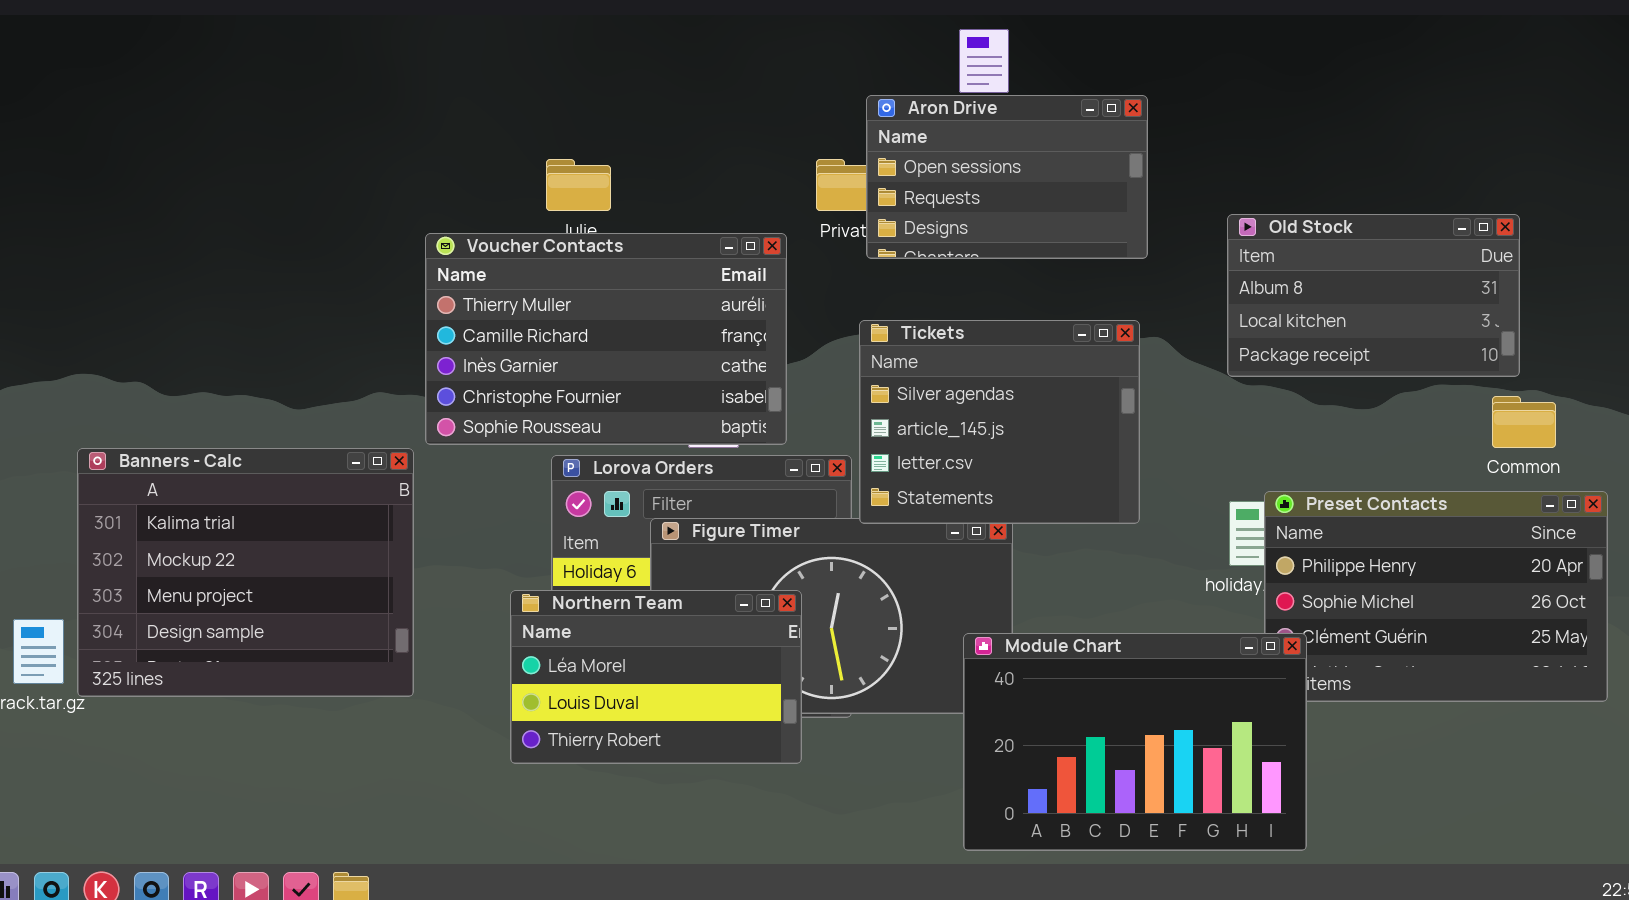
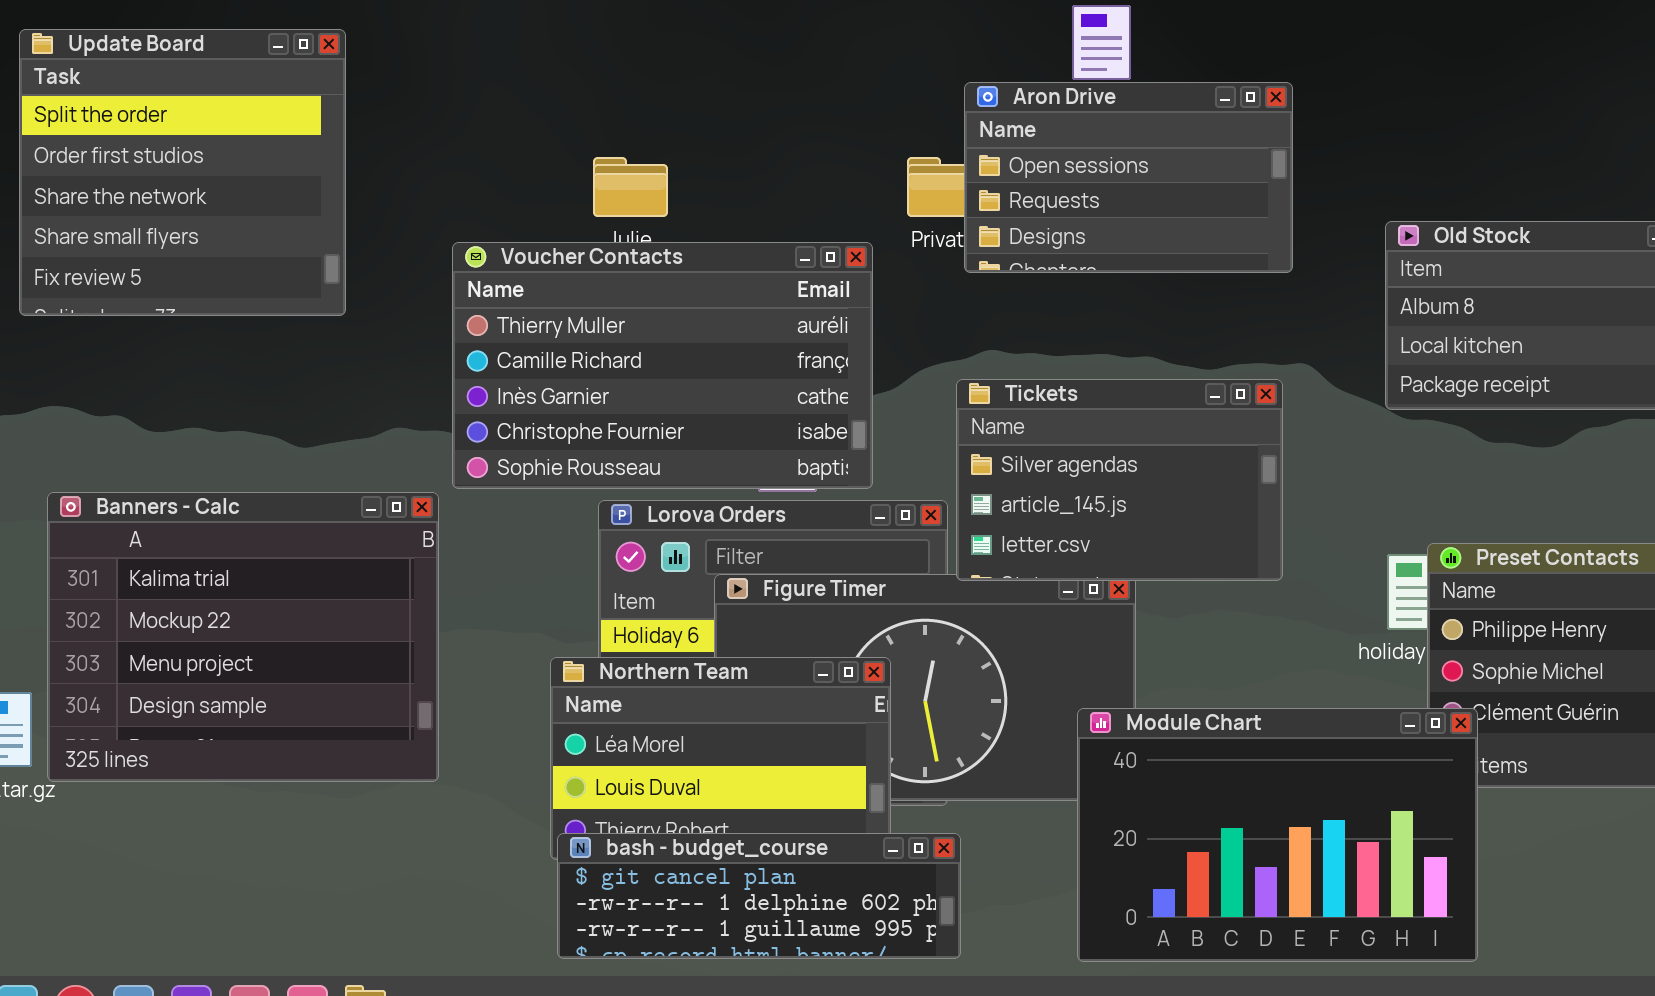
Update Board: none -> [19,29,346,316], opened
Tickets: [859,320,1140,524] -> [956,379,1283,581], resized
bash - budget_course: none -> [557,833,961,959], opened

